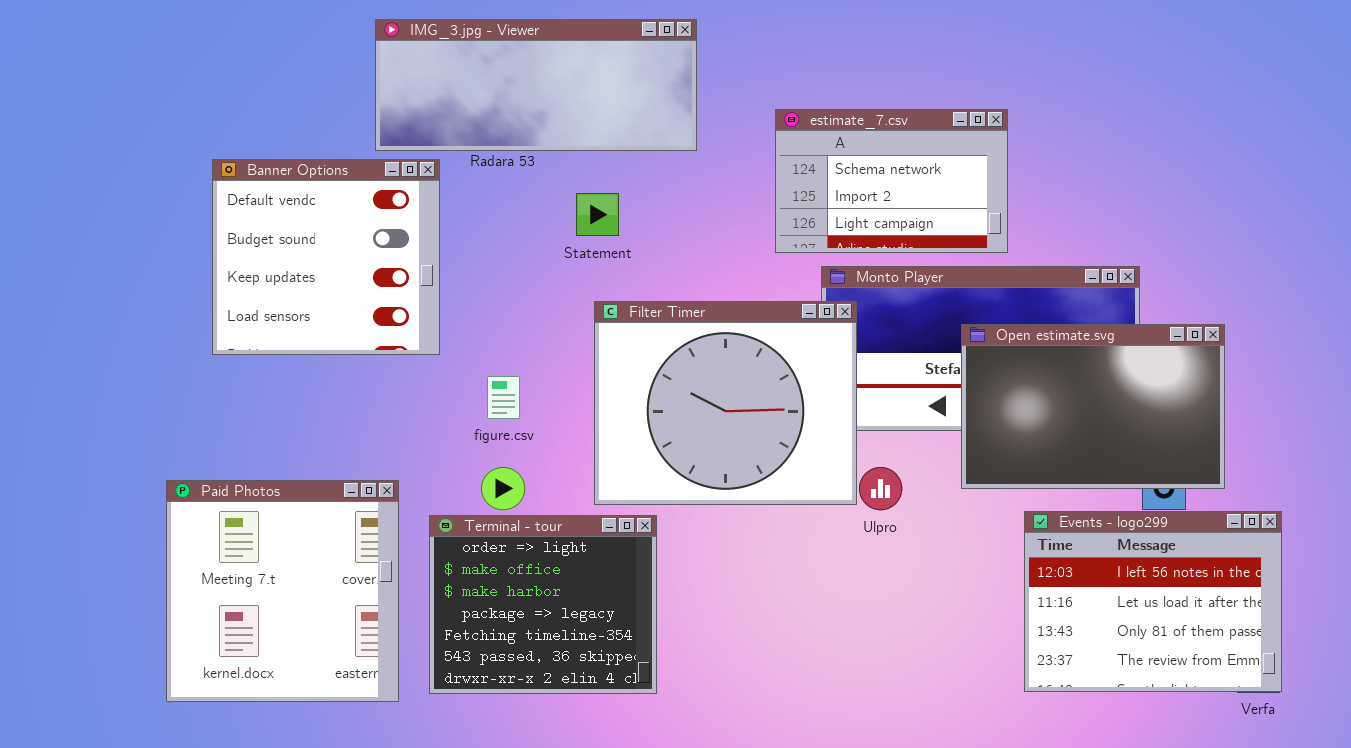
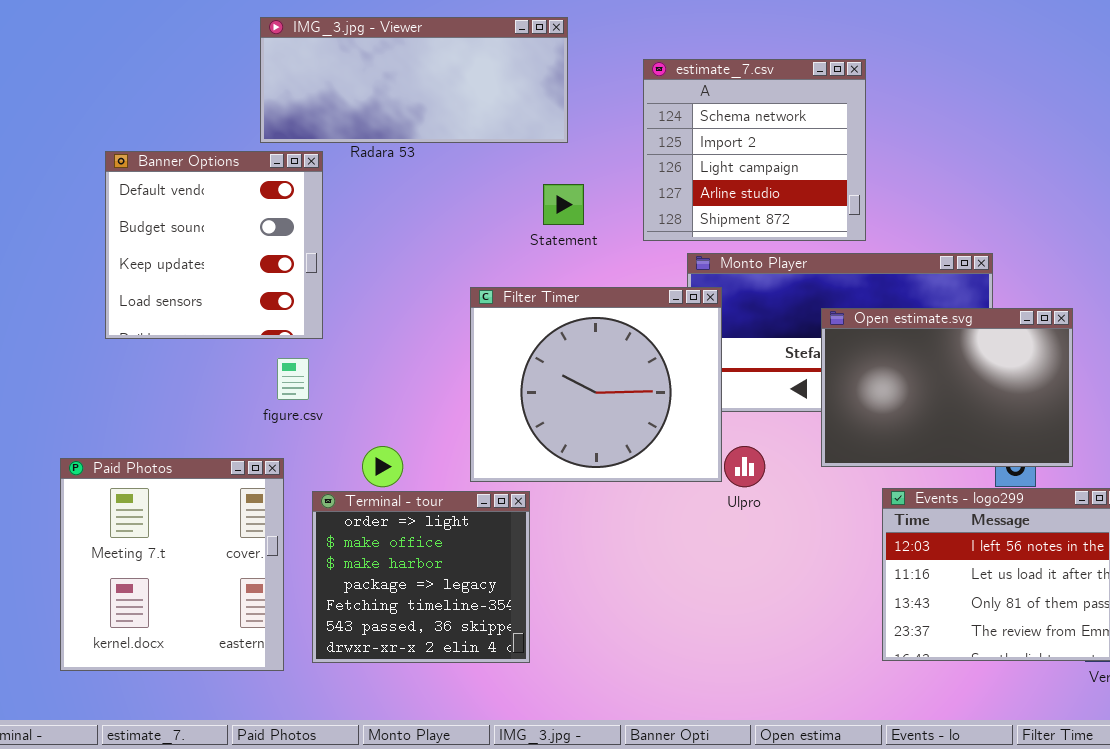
estimate_7.csv: [775,109,1008,253] -> [643,59,866,241], resized
Statement: [576,193,619,236] -> [543,184,584,225], moved
figure.csv: [487,376,520,419] -> [277,358,309,400], moved

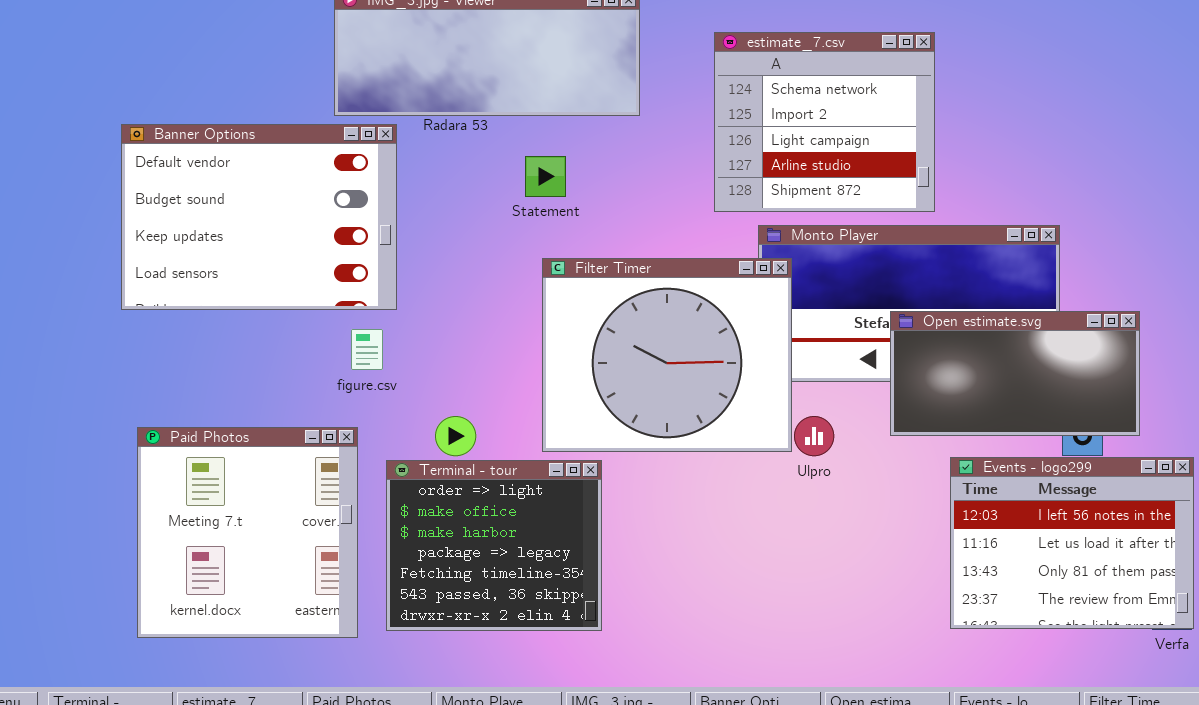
Banner Options: [105,151,323,339] -> [121,124,397,310], resized
Statement: [543,184,584,225] -> [525,156,566,197], moved
Open estimate.svg: [821,308,1073,467] -> [890,311,1140,436], resized

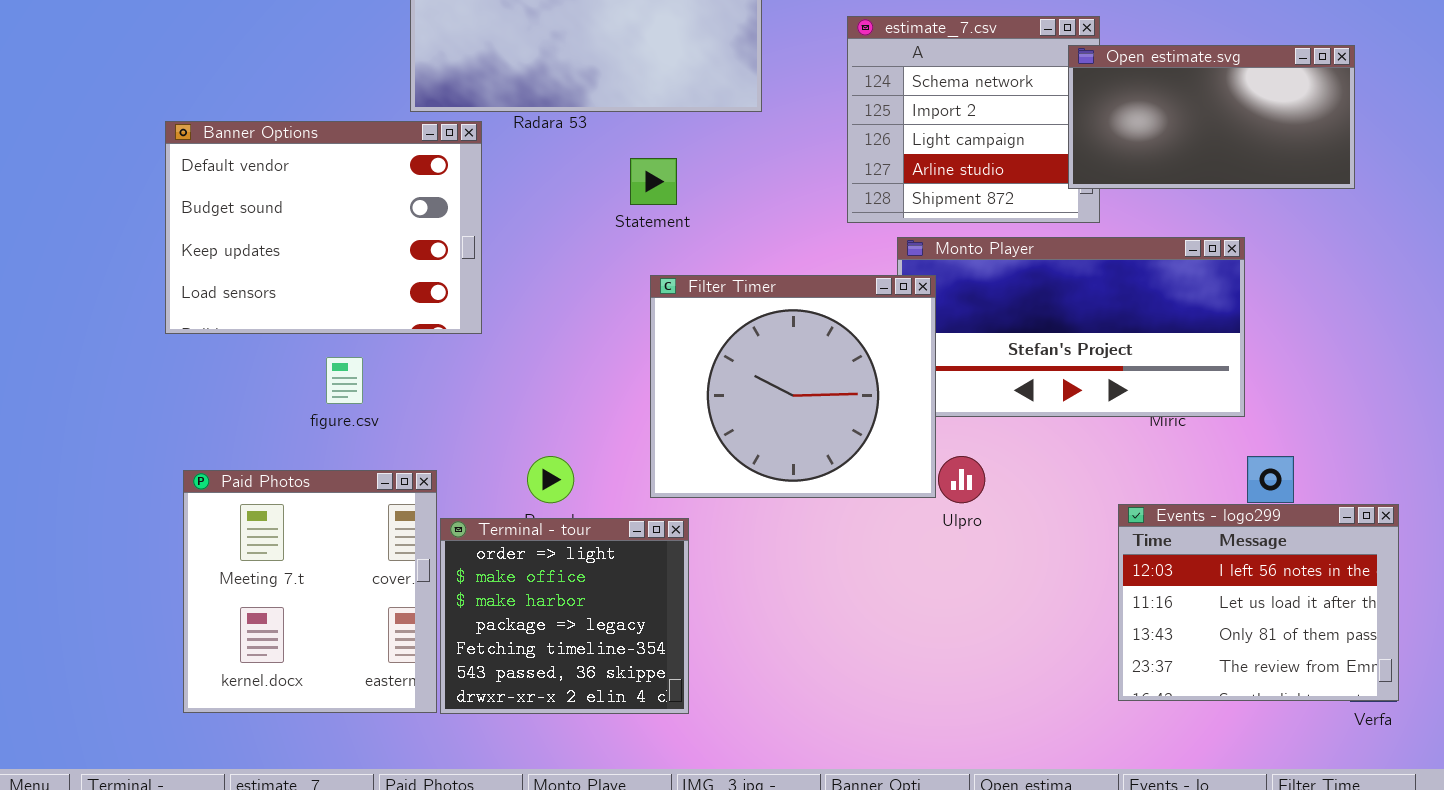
Open estimate.svg: [890,311,1140,436] -> [1068,45,1355,189], moved
figure.csv: [351,329,383,370] -> [326,357,363,404], moved
Terminal - tour: [386,460,602,631] -> [440,518,689,714], moved

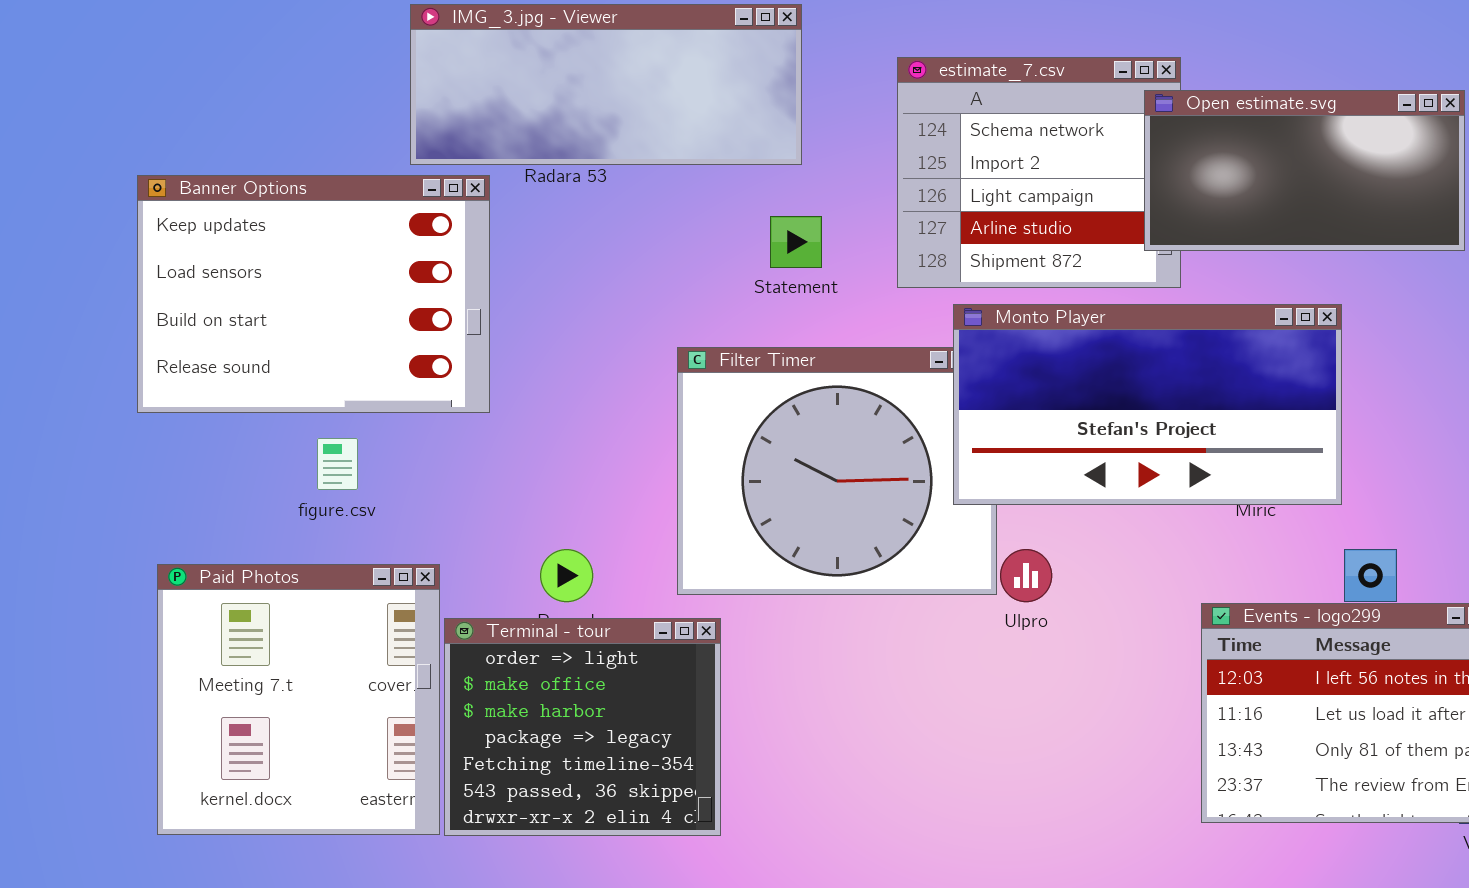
Banner Options: [165,121,482,334] -> [137,175,490,413], scrolled down 2 rows
Statement: [630,158,677,205] -> [770,216,822,268], moved
Monto Player: [897,237,1245,417] -> [953,304,1342,505], raised

